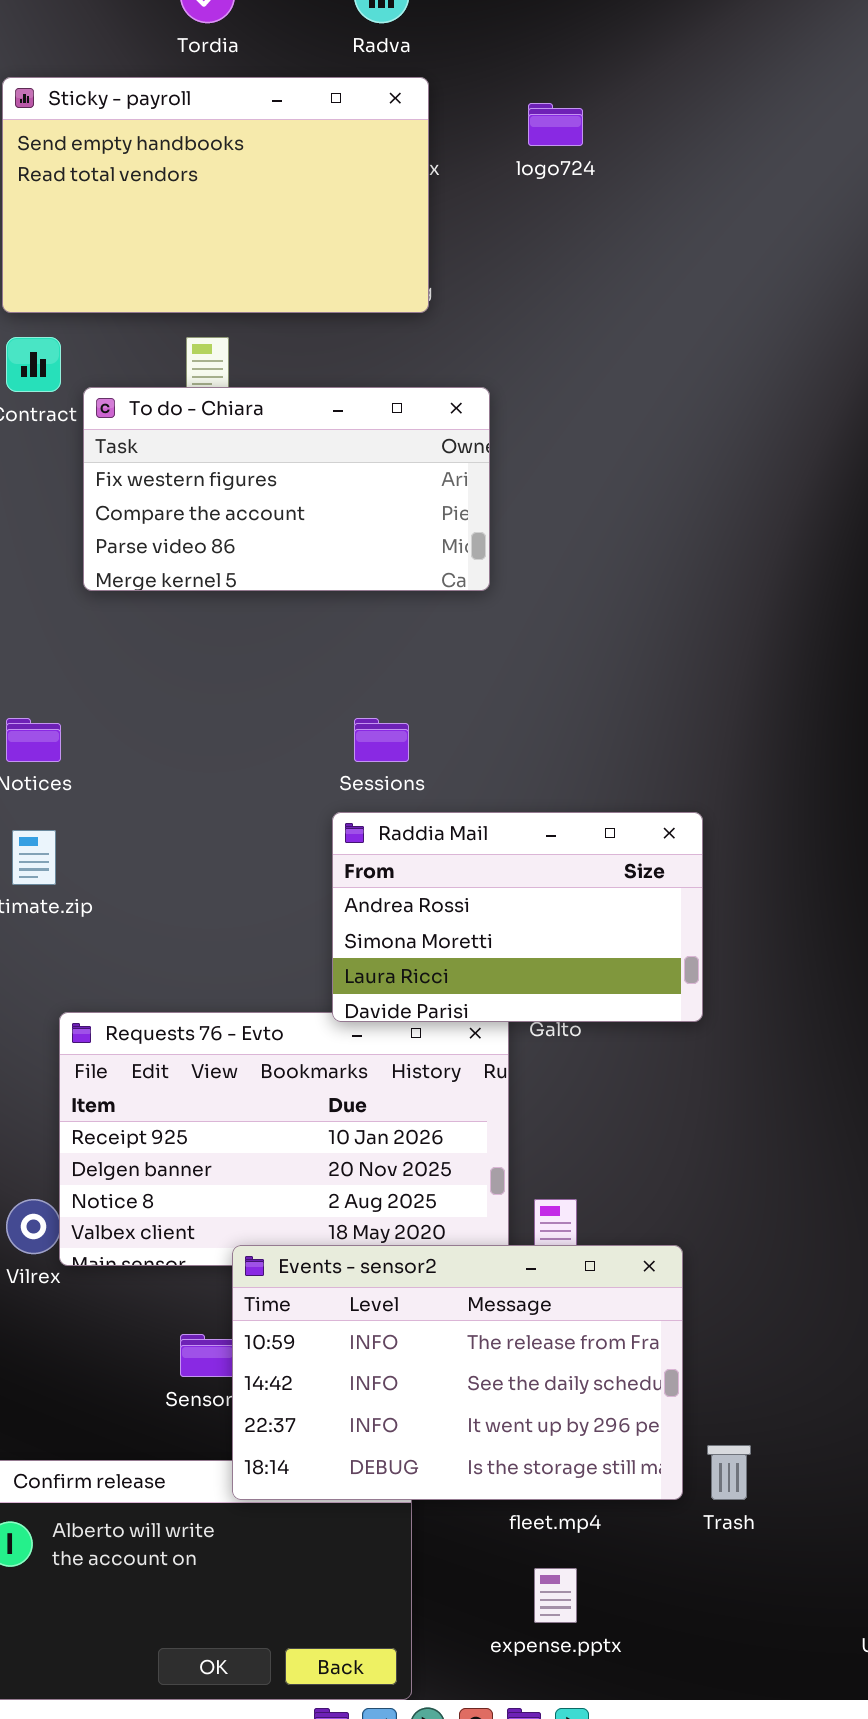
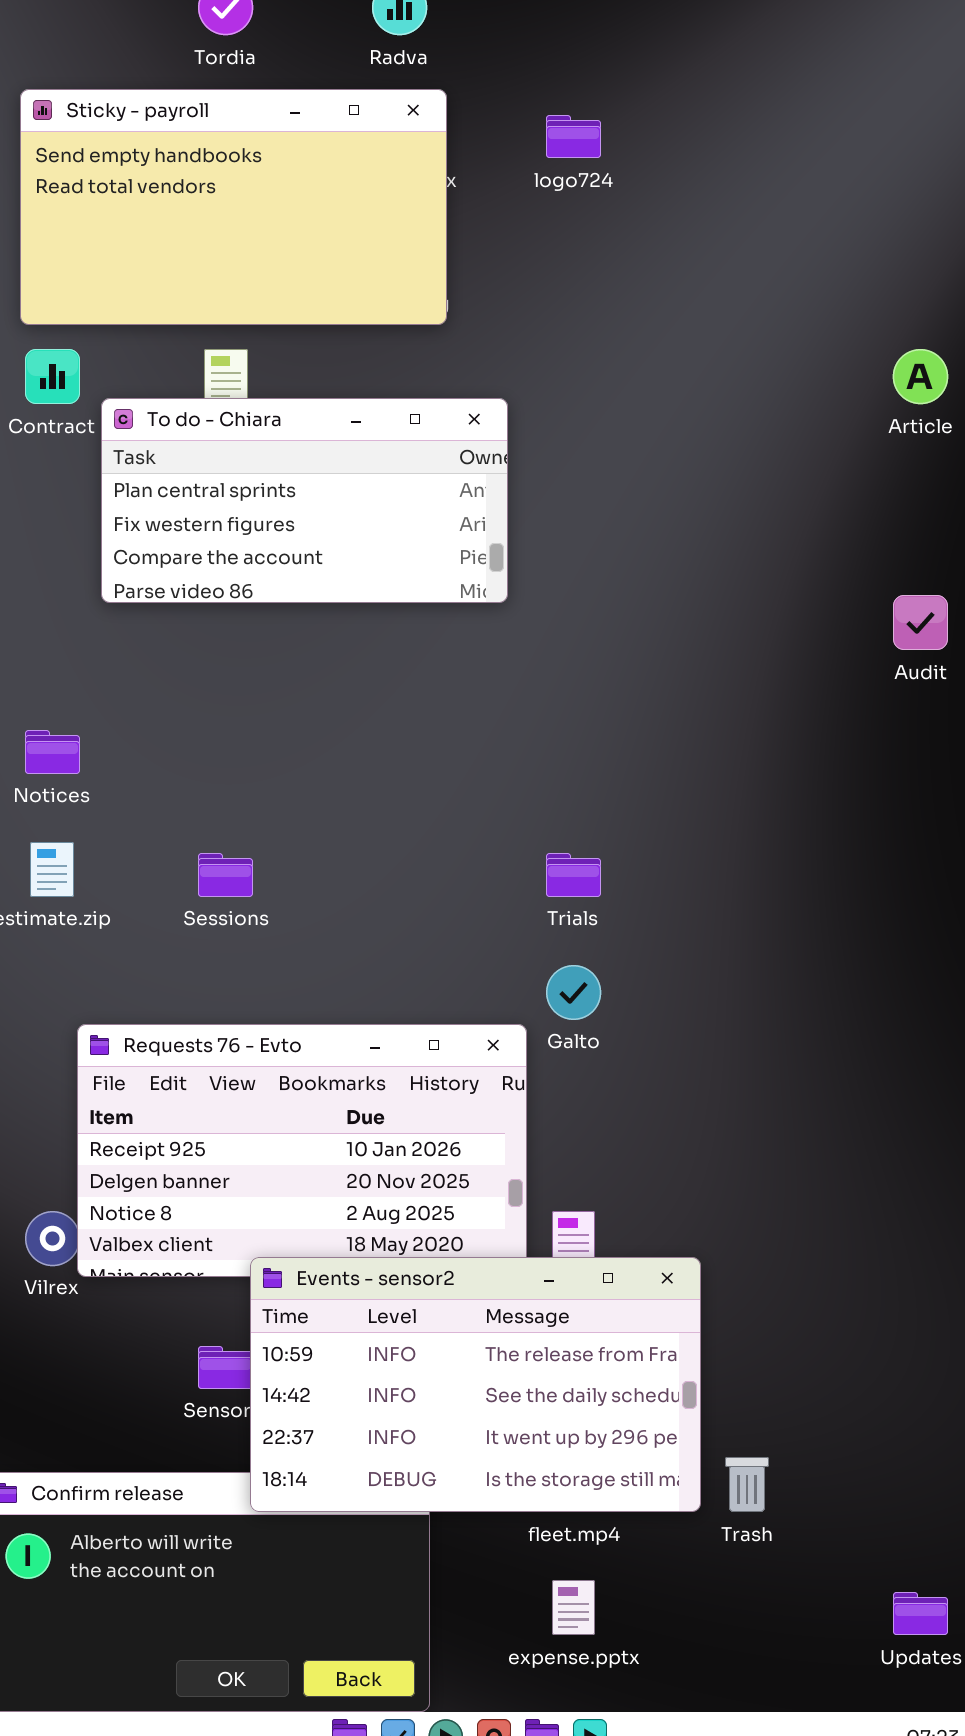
To do - Chiara: [83,387,490,591] -> [101,398,508,603], scrolled up 1 row
Sessions: [354,718,409,762] -> [198,853,253,897], moved
Raddia Mail: [332,812,703,1022] -> none, closed

